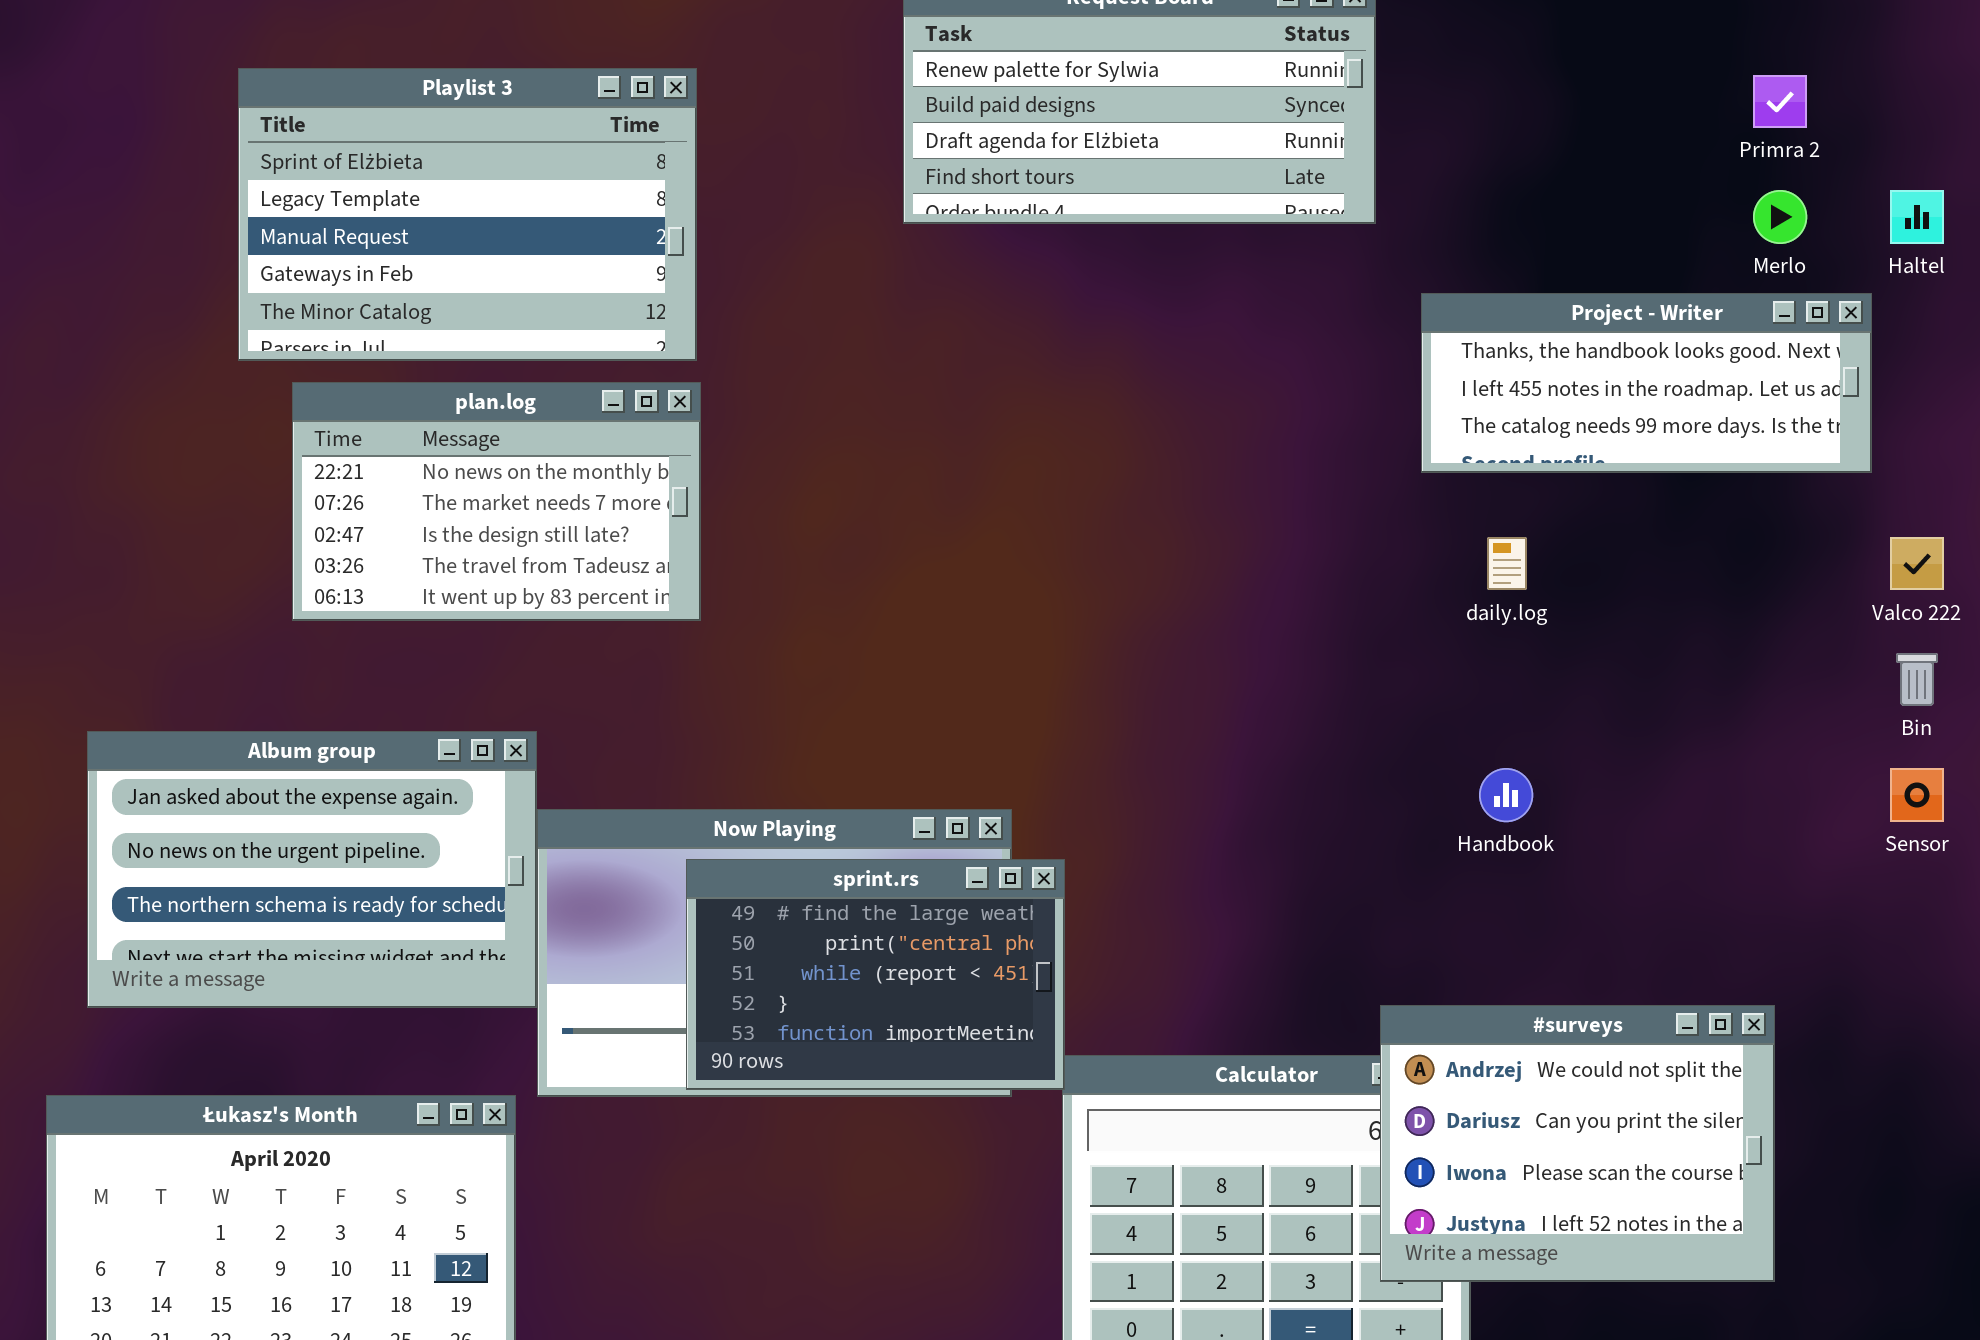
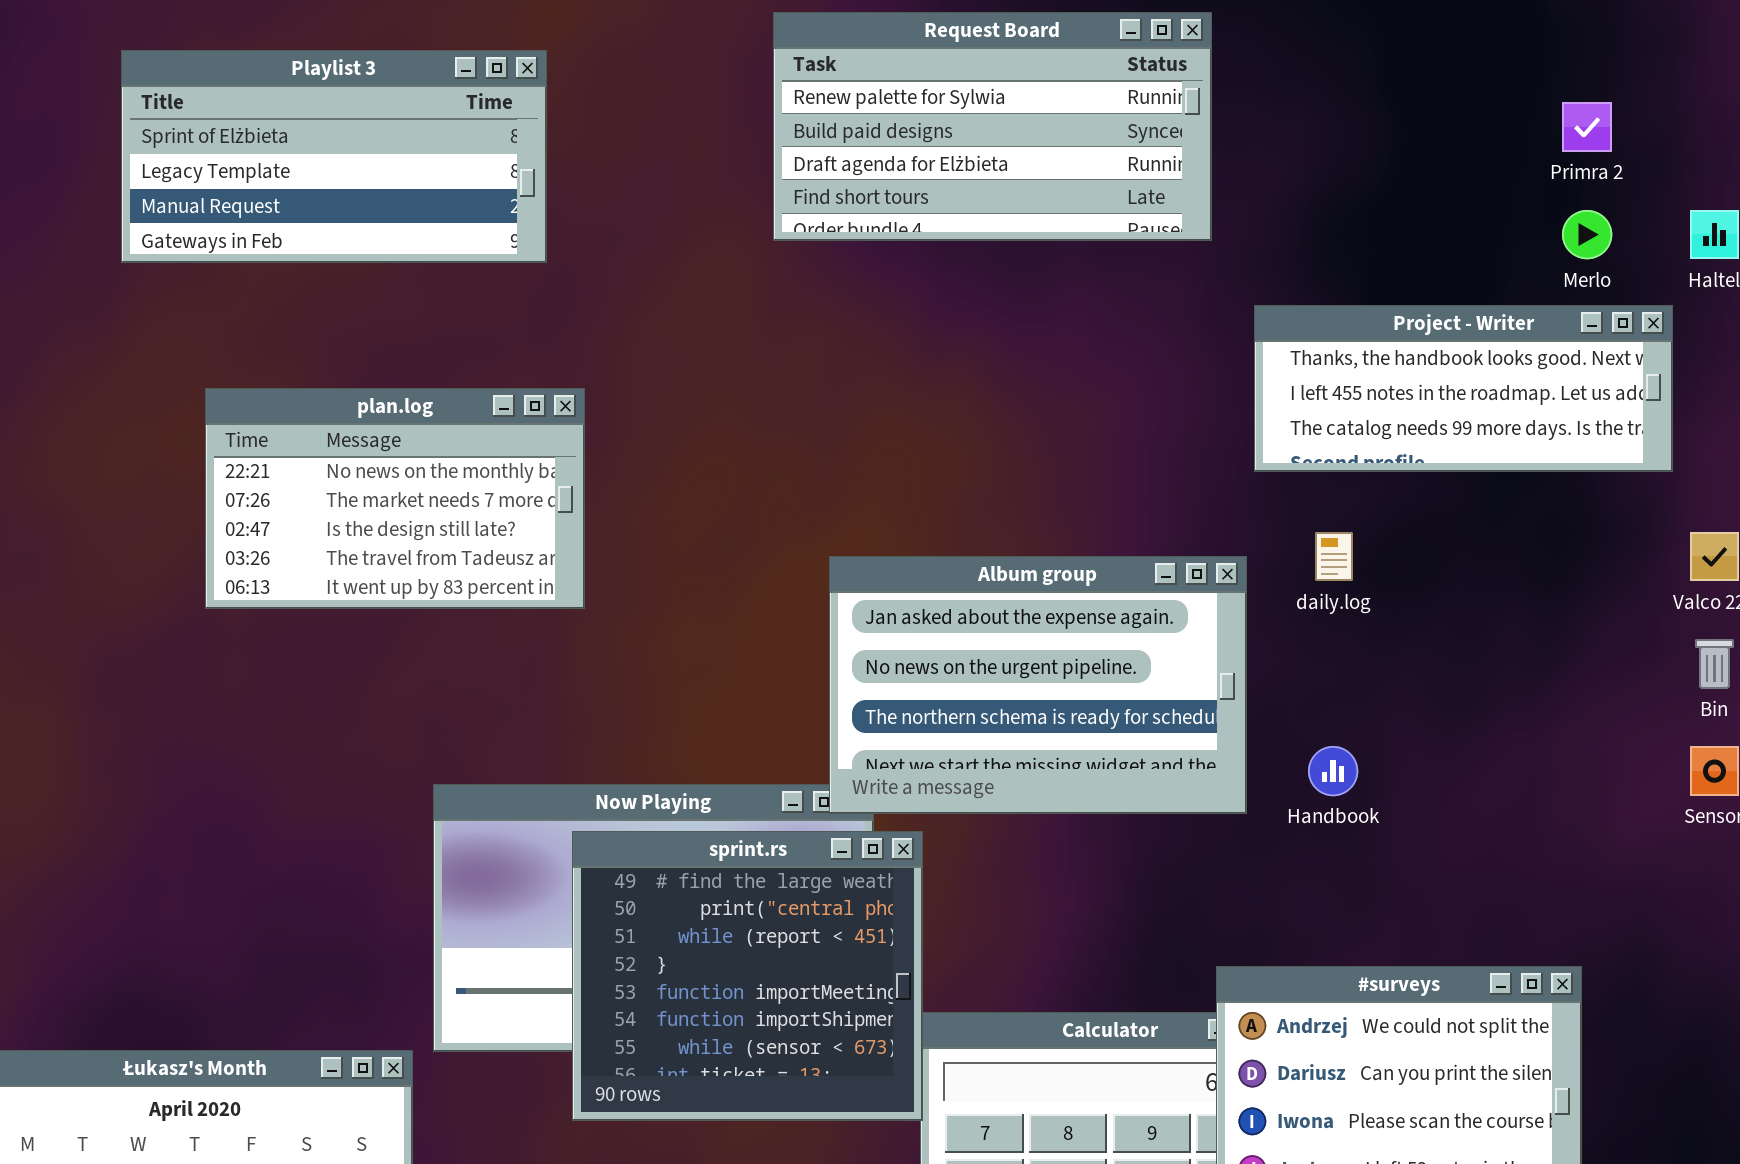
Playlist 3: [238,68,697,361] -> [121,50,547,263], moved, resized
Album group: [87,731,537,1008] -> [829,556,1247,814], moved
sprint.rs: [686,859,1065,1090] -> [572,831,923,1121], resized

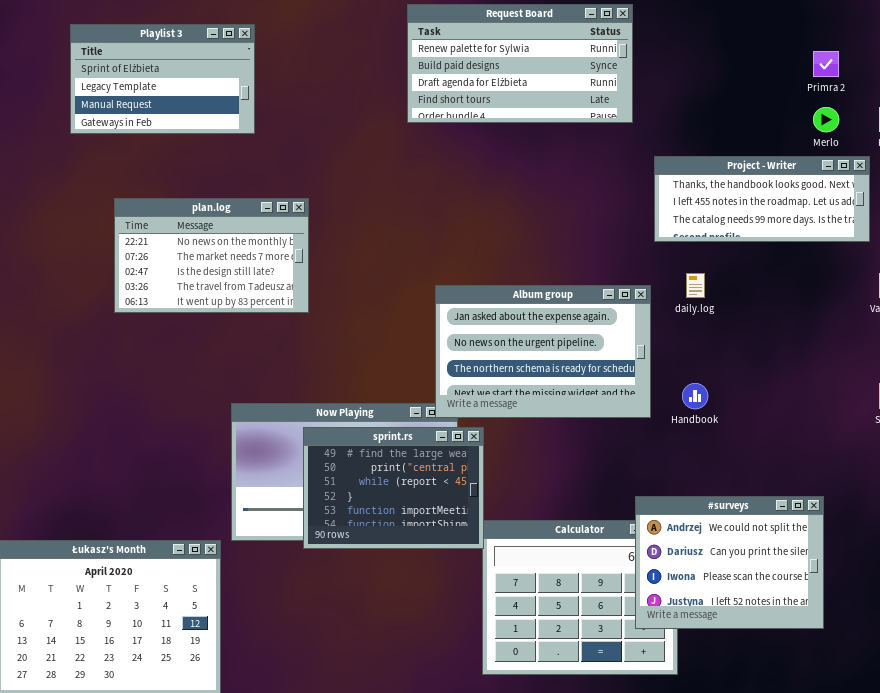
Playlist 3: [121,50,547,263] -> [70,24,255,134], resized
sprint.rs: [572,831,923,1121] -> [303,427,484,549], resized

